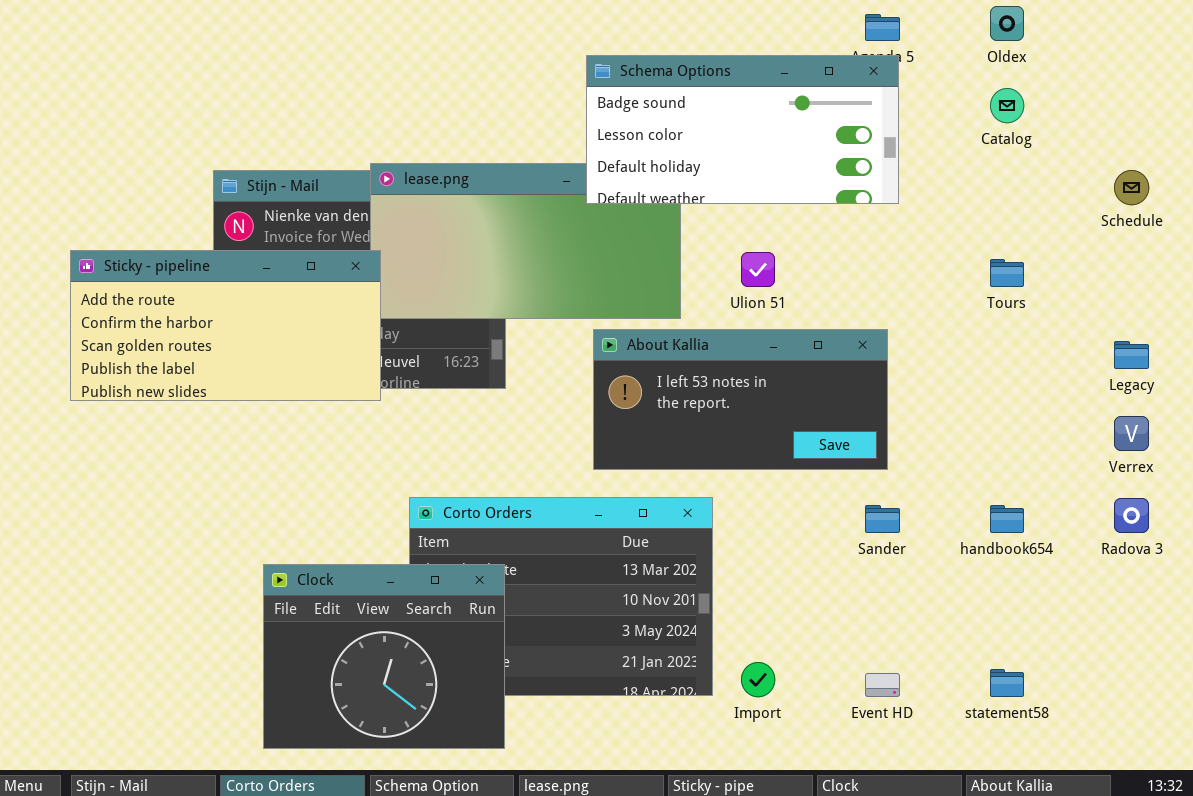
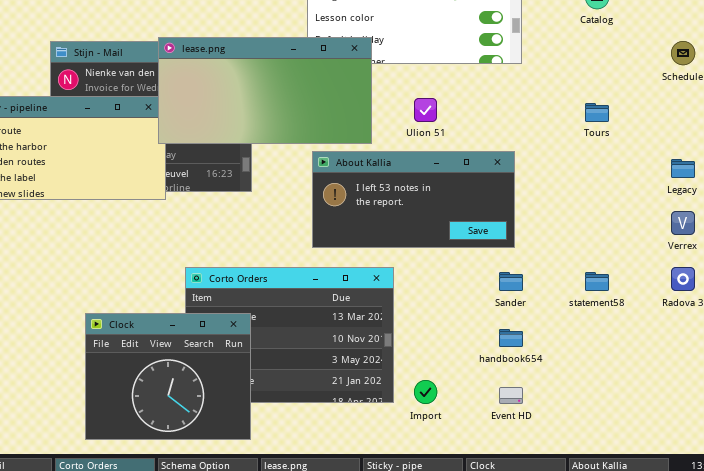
lease.png: [370,163,681,319] -> [158,37,372,144], raised
handbook654: [990,505,1024,533] -> [499,329,523,347], moved
statement58: [990,669,1024,697] -> [585,272,609,291], moved

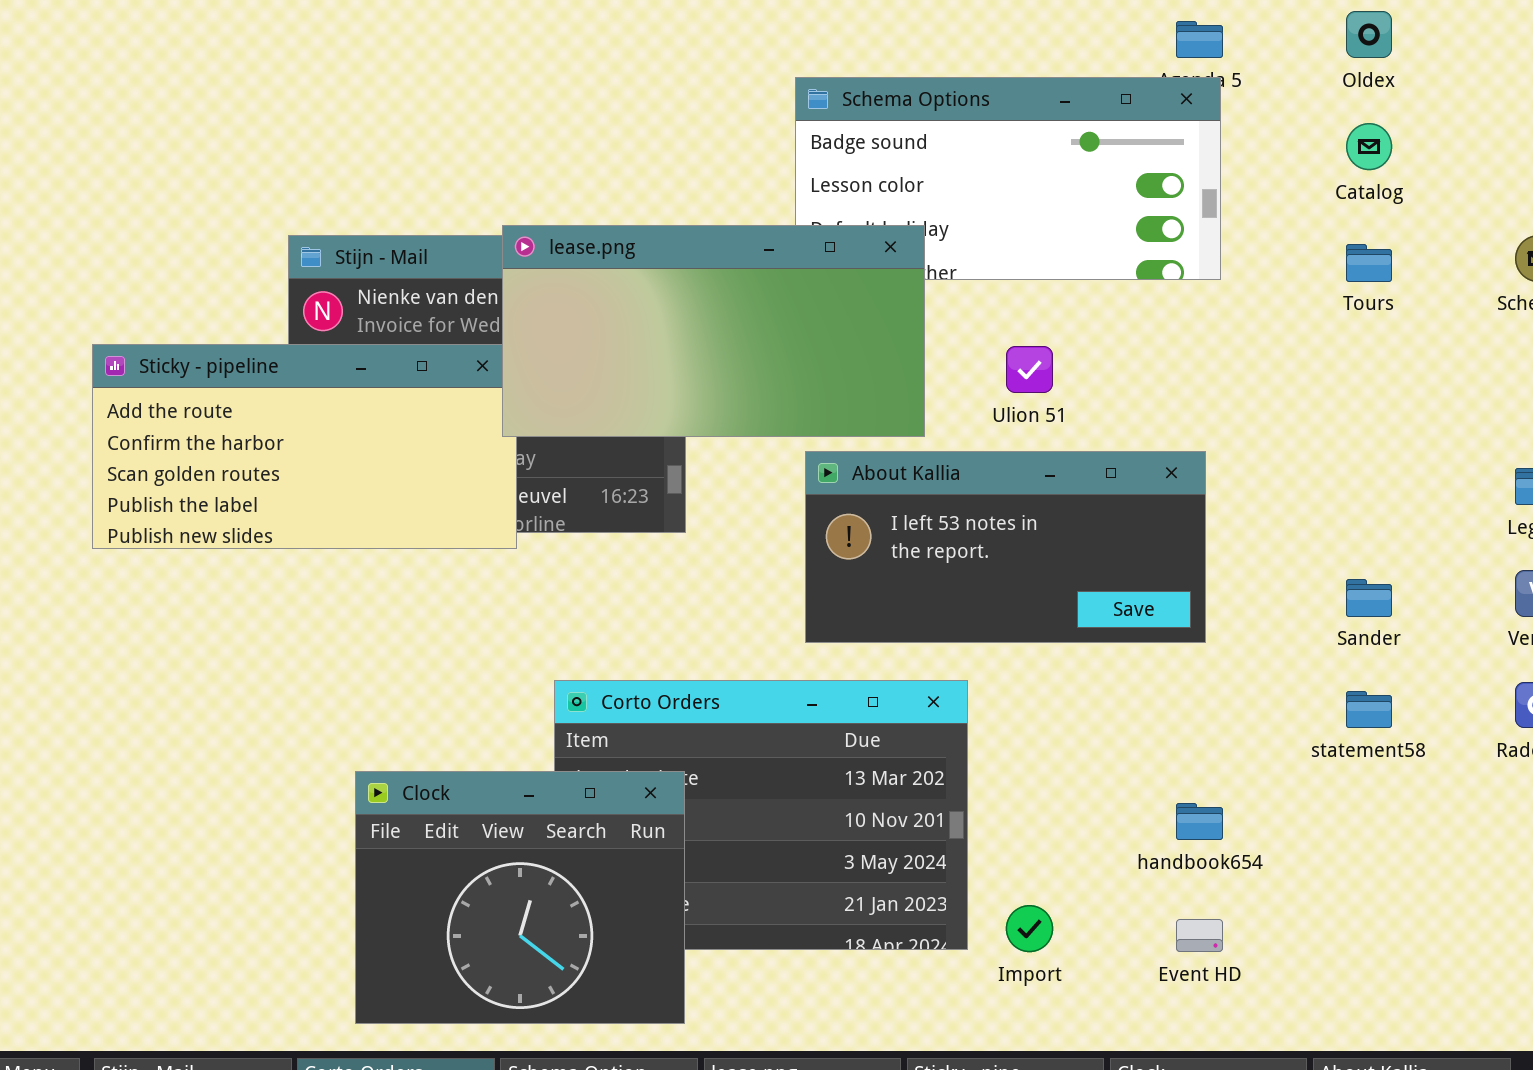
Tours: [585,103,609,122] -> [1346,244,1392,282], moved
Sander: [499,272,523,291] -> [1346,579,1392,617], moved

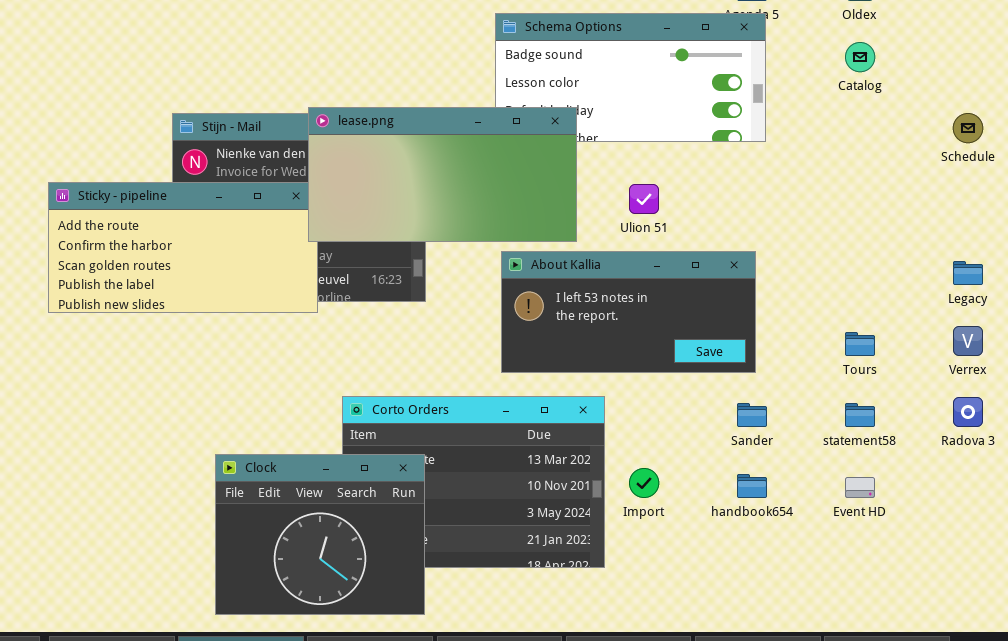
Tours: [1346,244,1392,282] -> [845,332,875,356], moved
Sander: [1346,579,1392,617] -> [737,403,767,427], moved
Import: [1006,905,1053,952] -> [629,468,659,498], moved
Event HD: [1176,919,1223,952] -> [845,477,875,498], moved

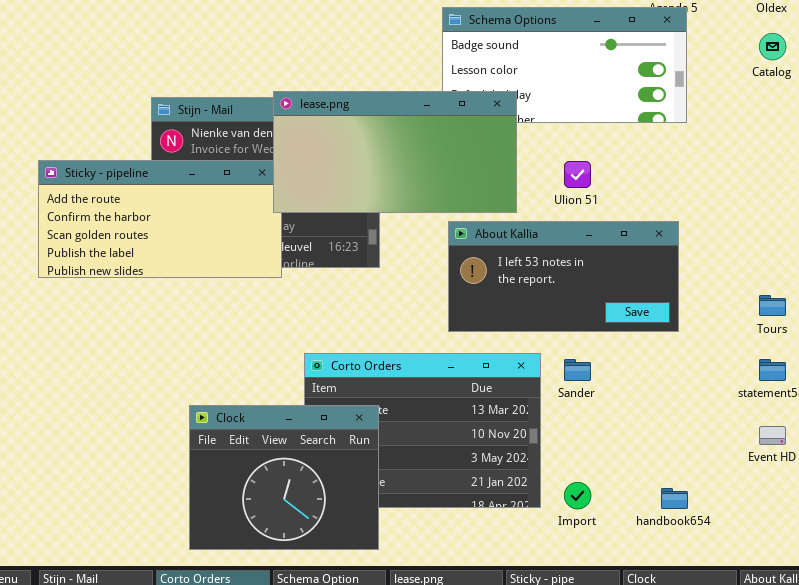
Sander: [737,403,767,427] -> [564,359,591,381], moved
Import: [629,468,659,498] -> [564,482,591,509], moved
handbook654: [737,474,767,498] -> [661,488,688,509], moved

